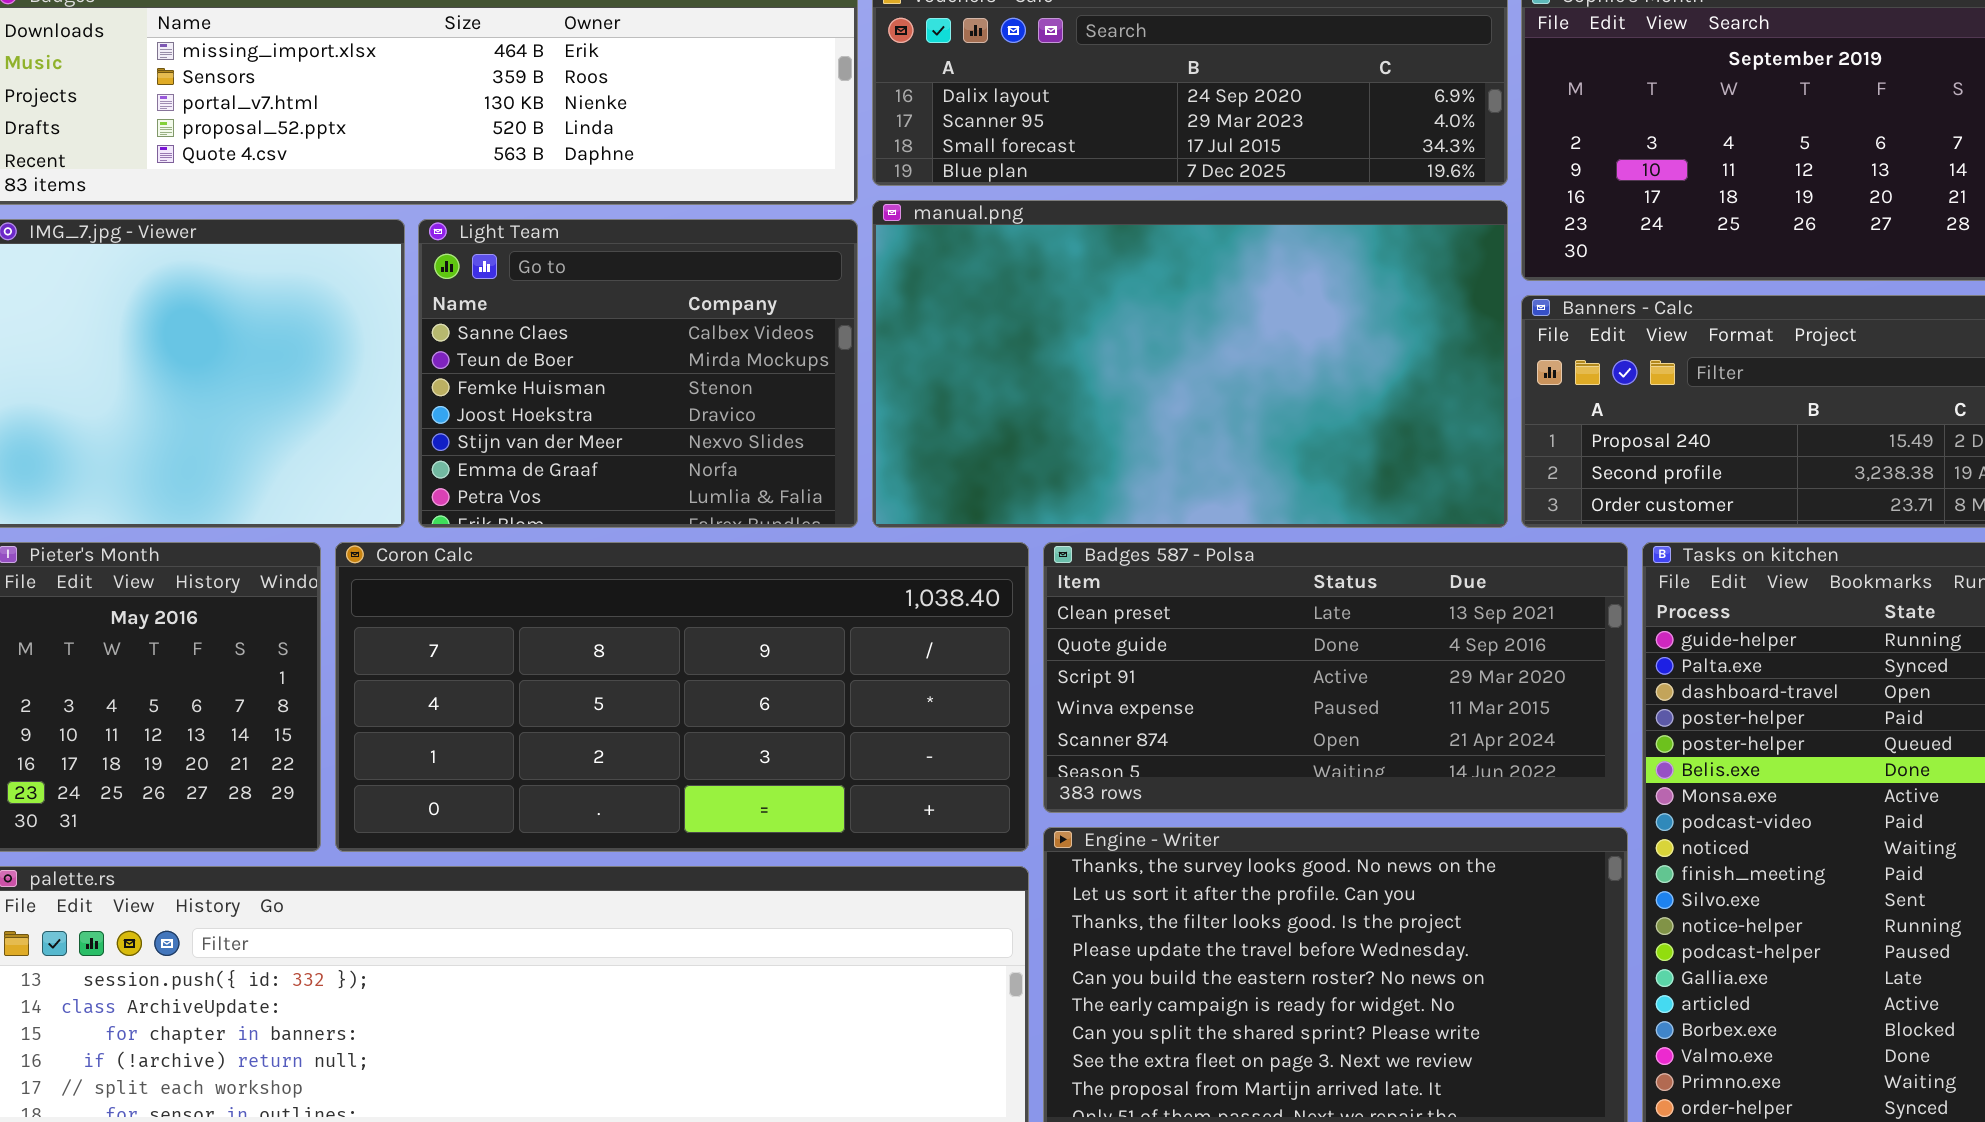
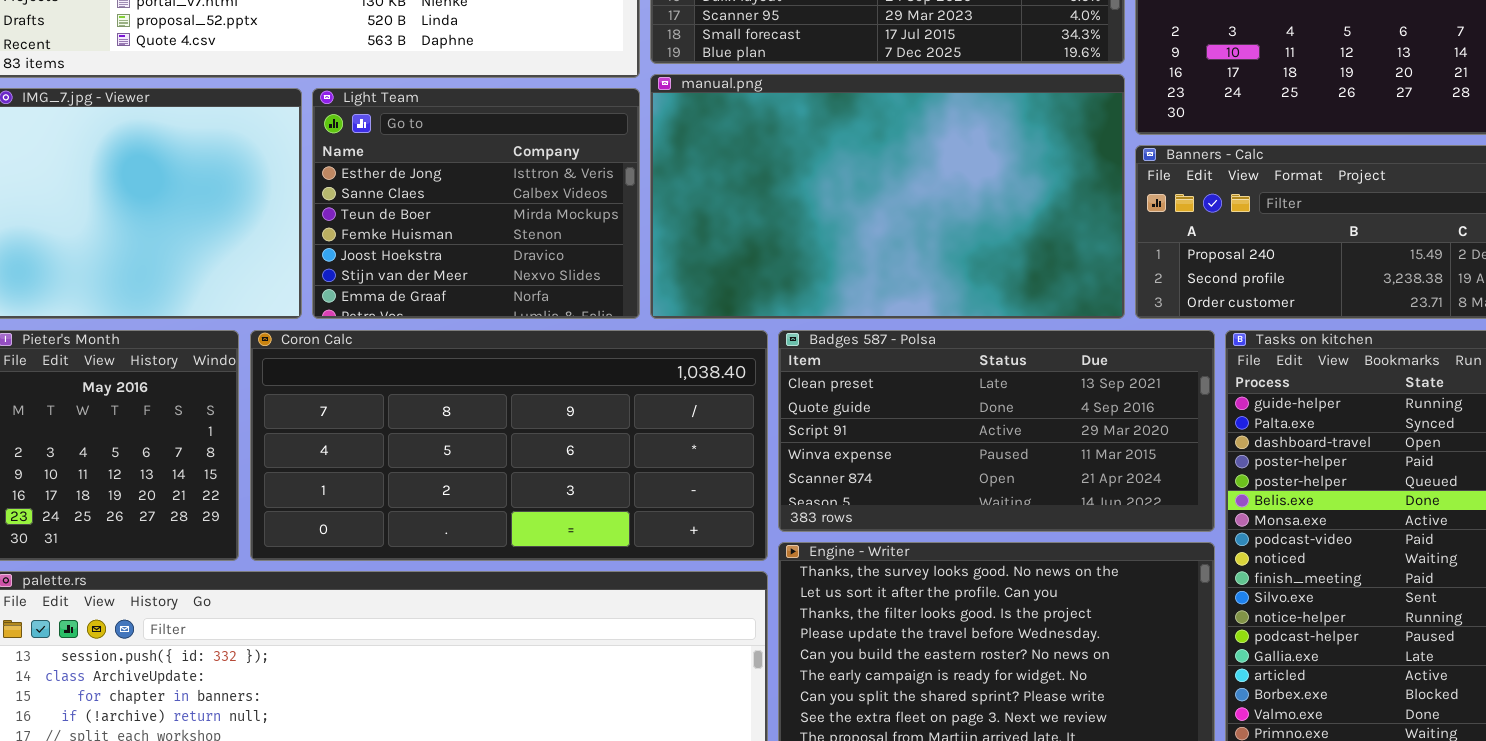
Light Team: [418,219,858,528] -> [312,88,640,319], scrolled up 1 row

